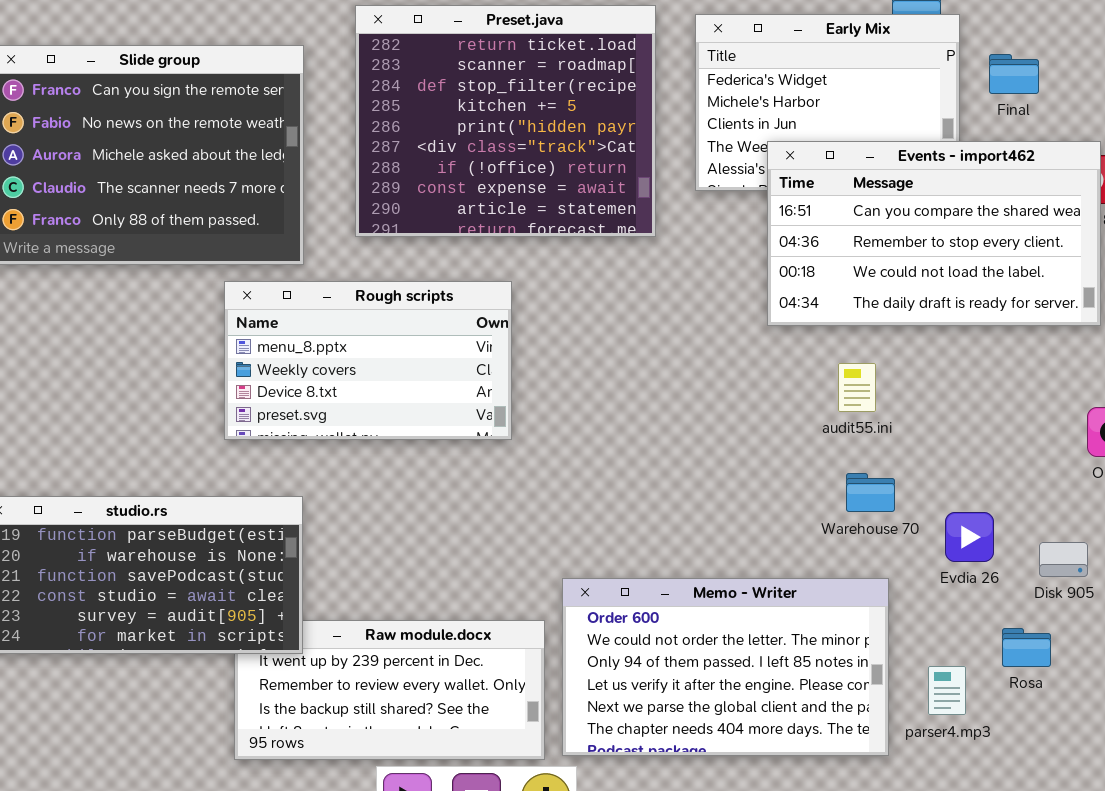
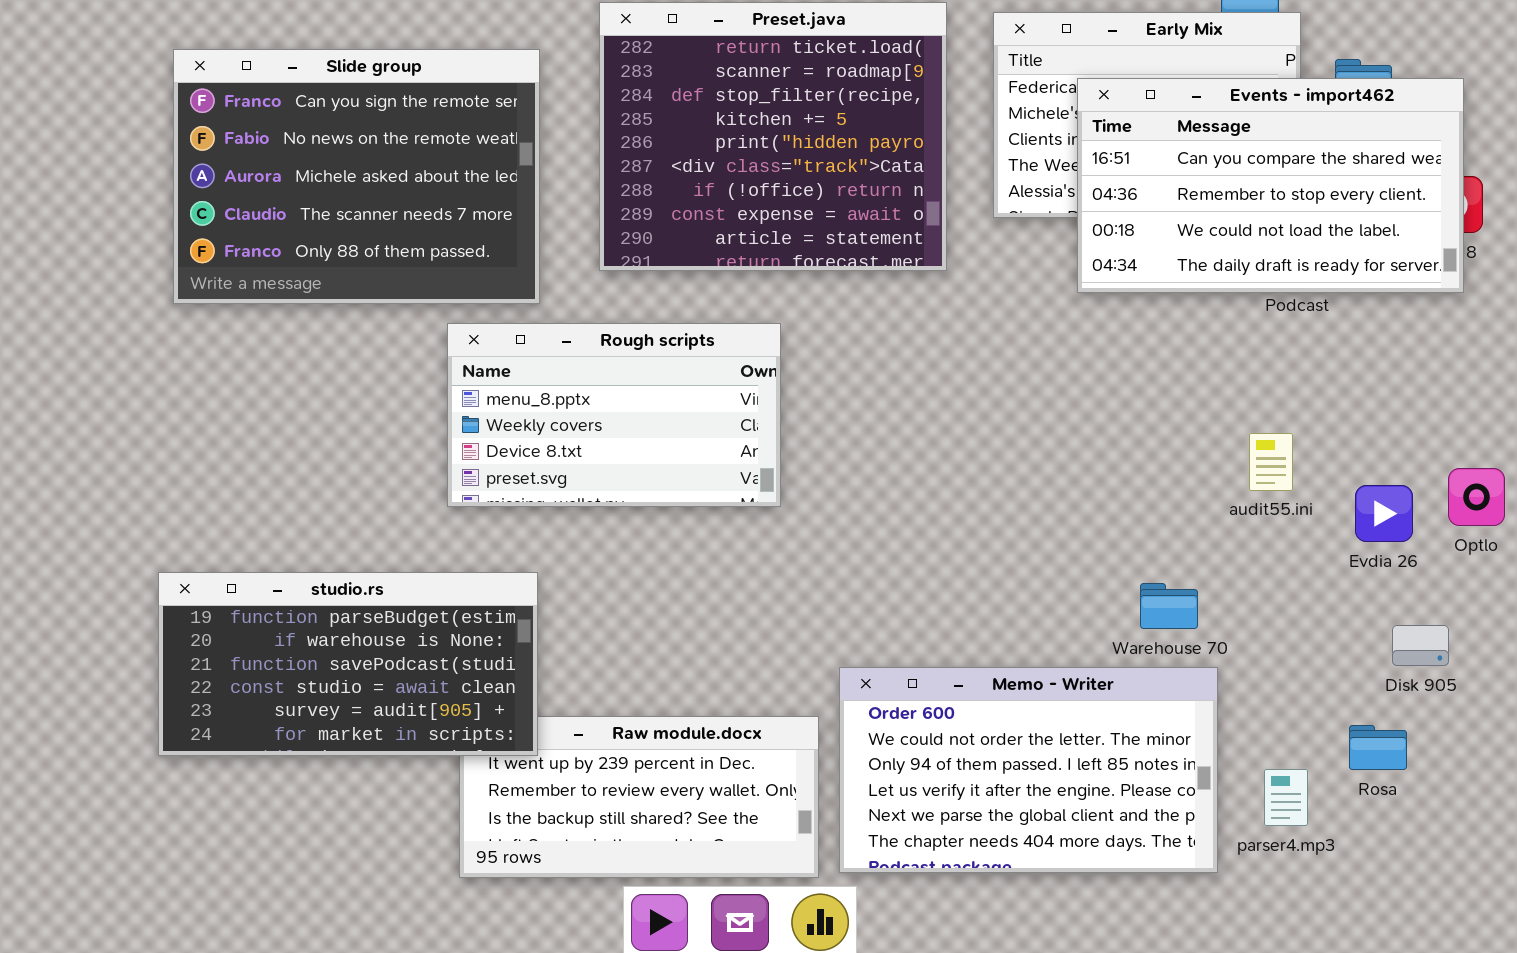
Events - import462: [767,141,1101,326] -> [1077,78,1464,293], moved
audit55.ini: [838,363,876,412] -> [1249,433,1293,491], moved
Warehouse 70: [846,473,895,512] -> [1140,583,1198,629], moved
Evdia 26: [945,512,994,562] -> [1355,485,1413,542], moved

